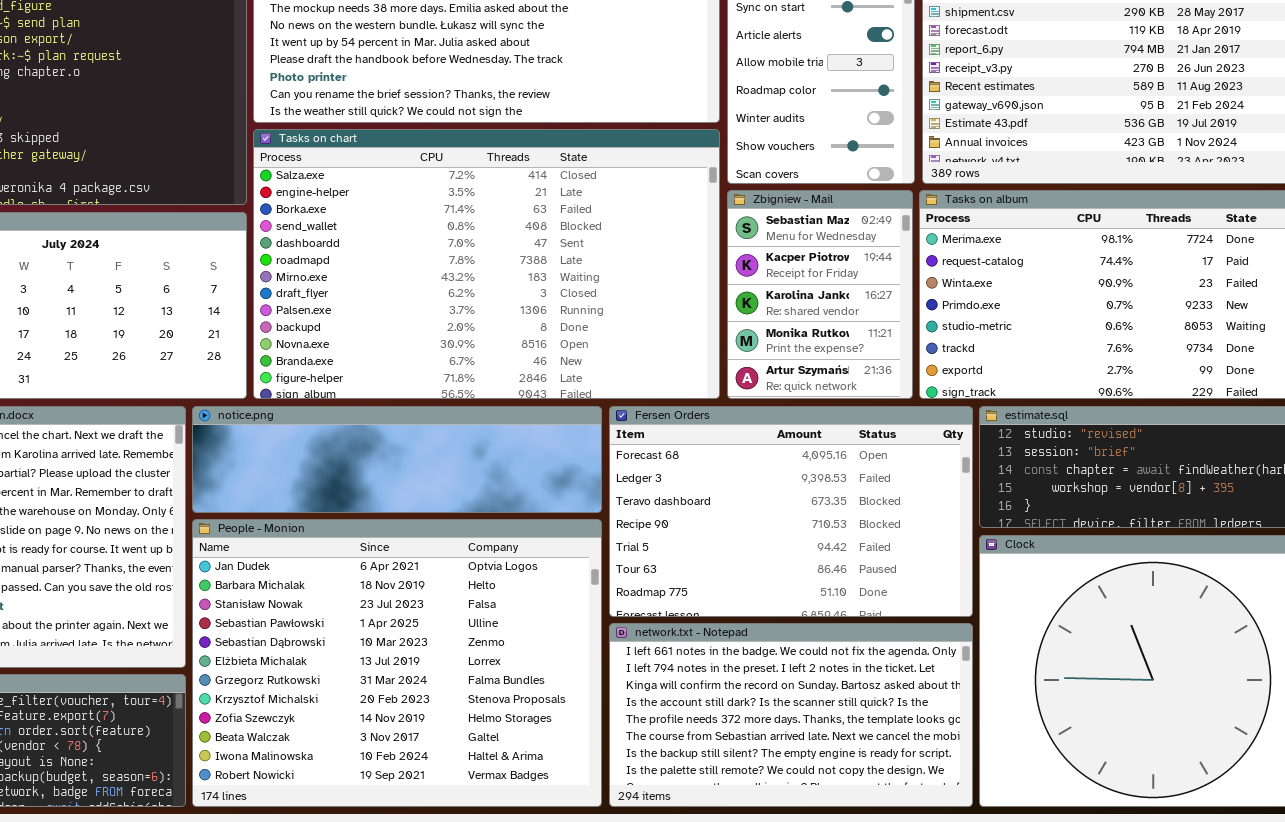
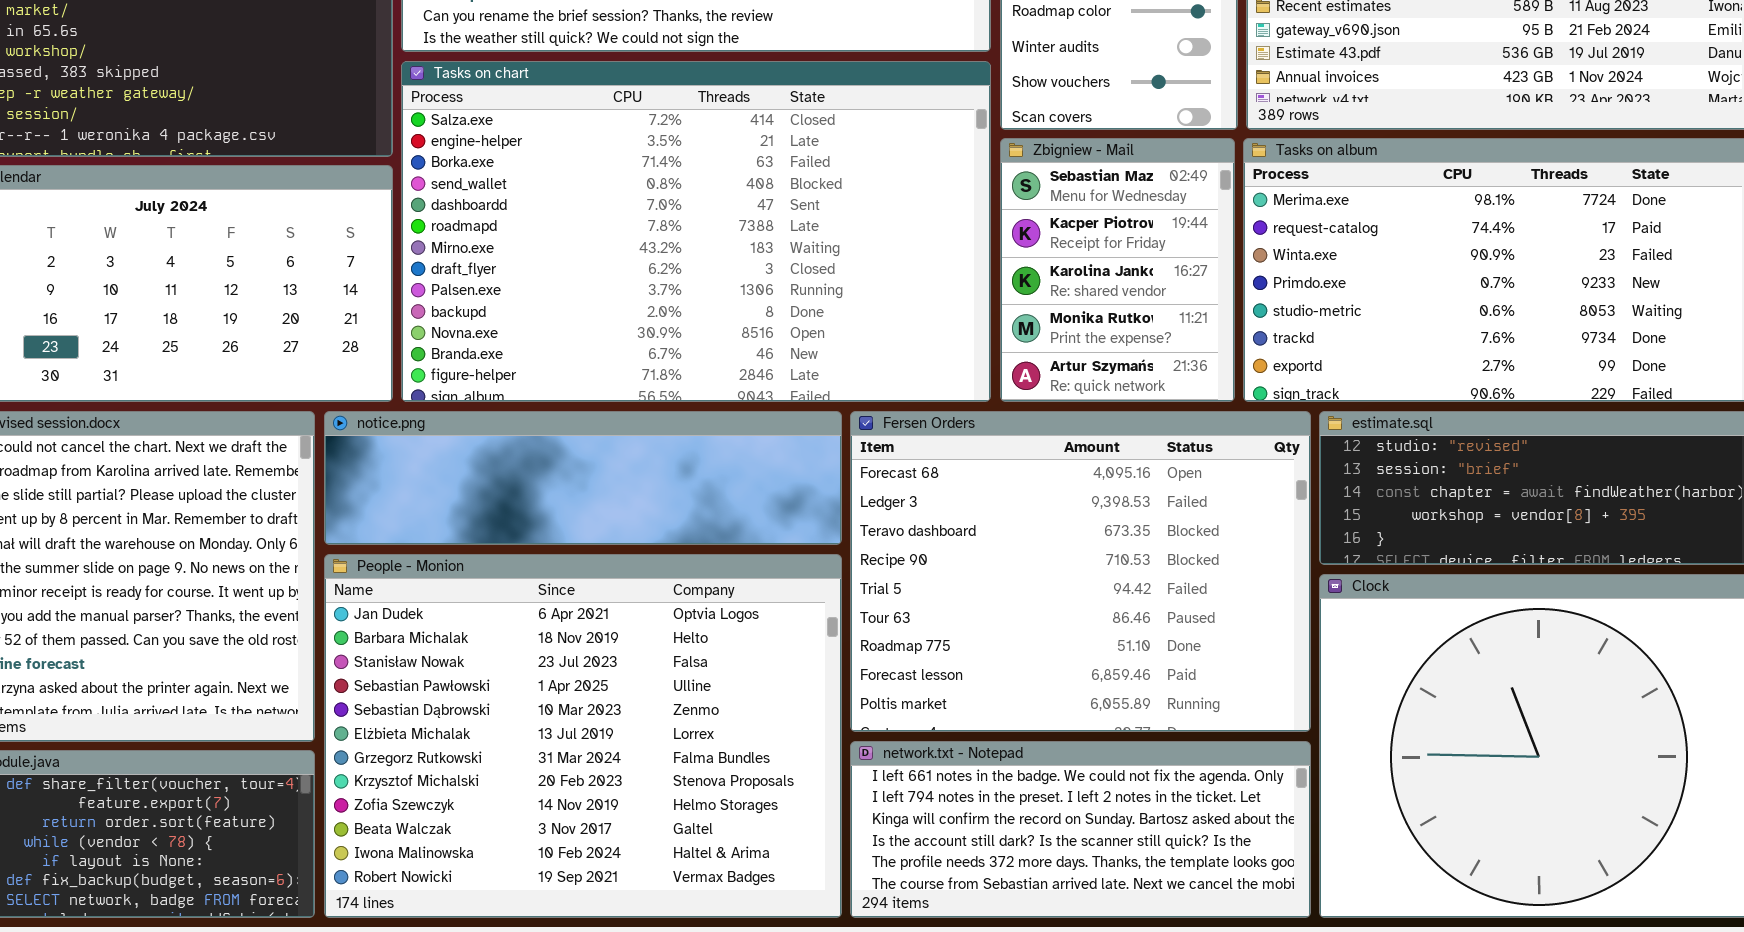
Fersen Orders: [609,406,973,617] -> [850,411,1311,732], resized
network.txt - Notepad: [609,623,973,807] -> [850,741,1311,918], resized

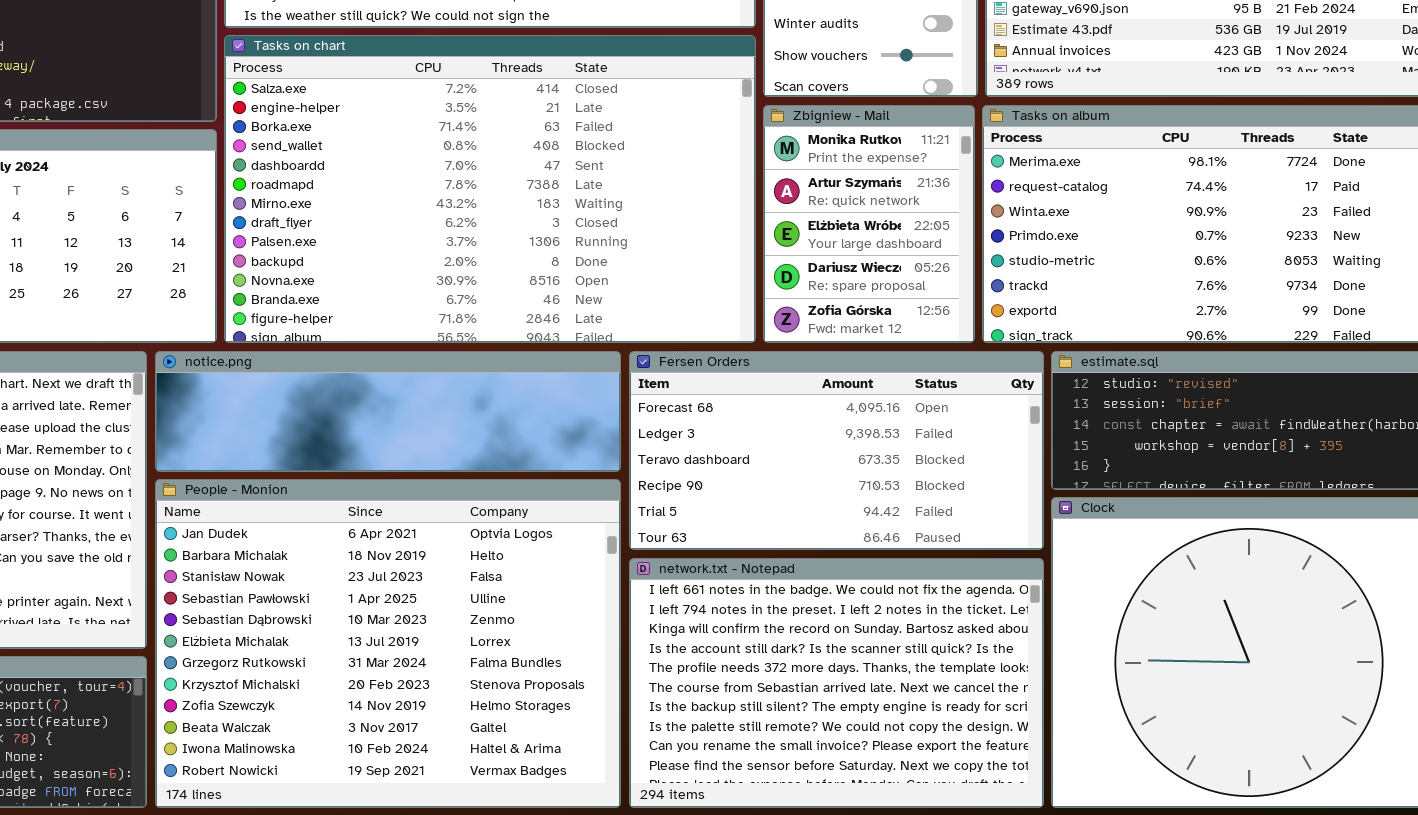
Zbigniew - Mail: [1000,138,1235,402] -> [763,105,975,343], scrolled down 3 rows
Fersen Orders: [850,411,1311,732] -> [629,351,1044,550], resized
network.txt - Notepad: [850,741,1311,918] -> [629,558,1044,808], resized

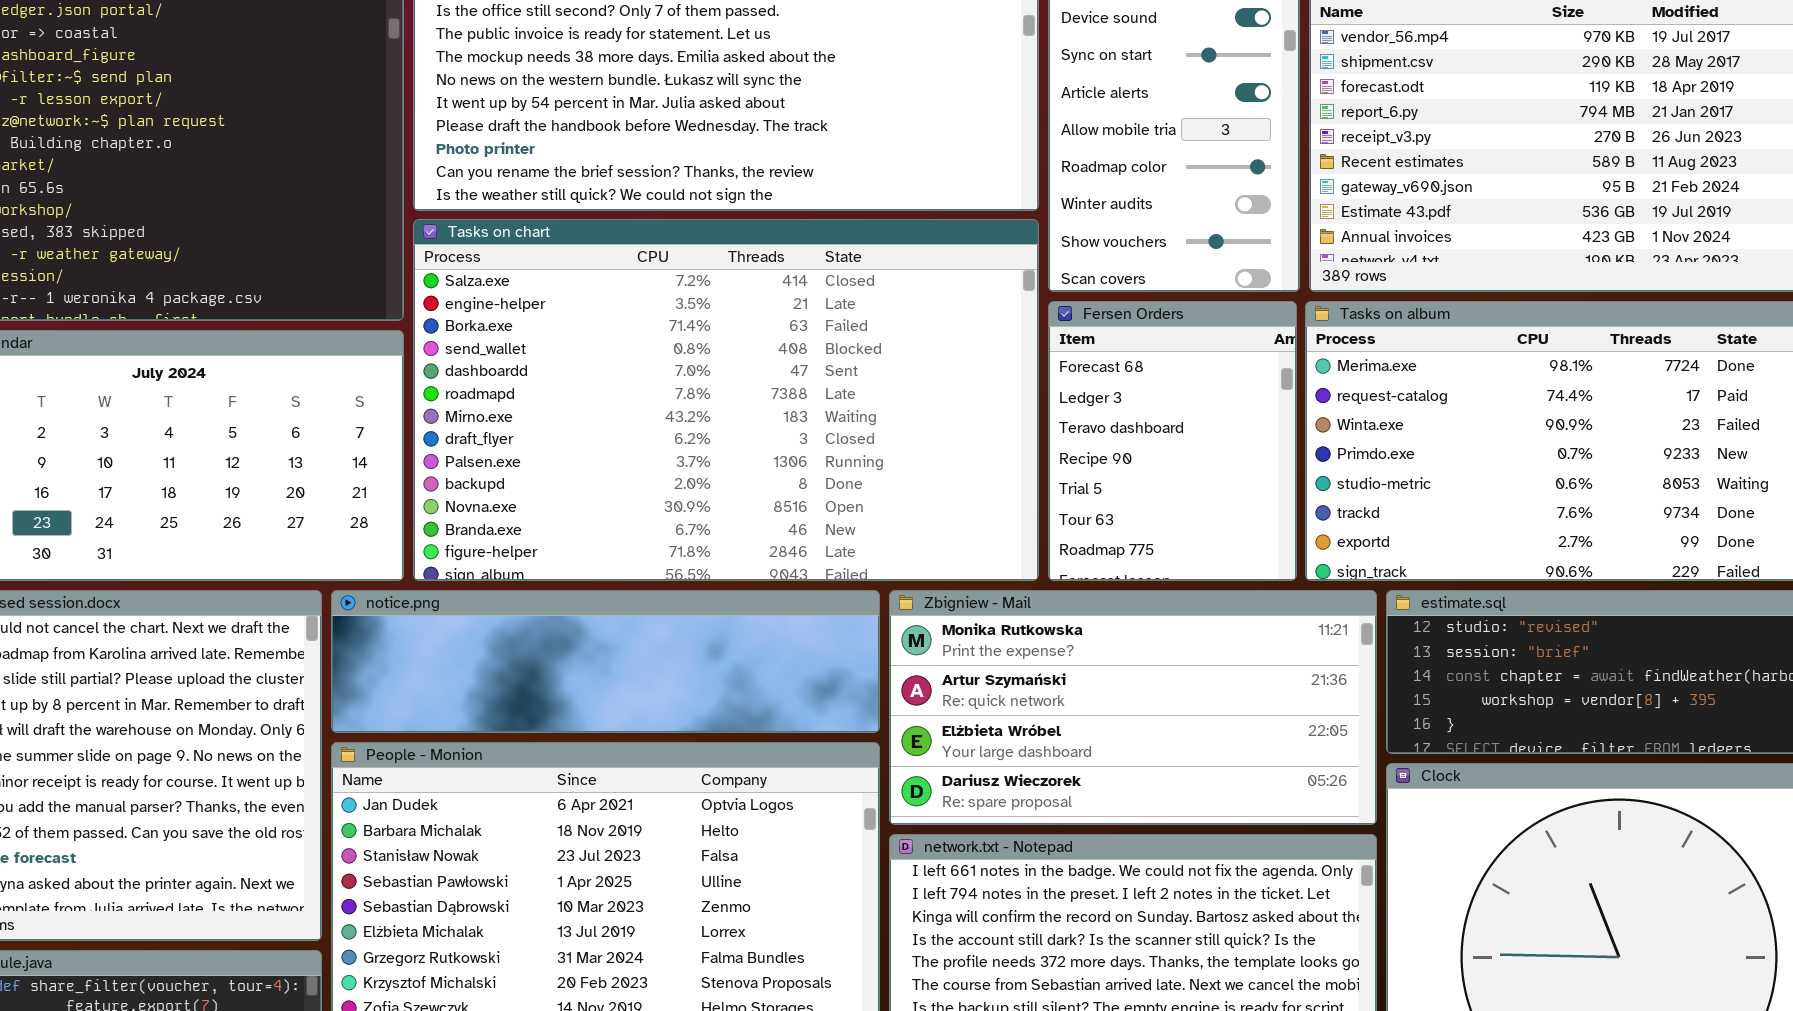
Zbigniew - Mail: [763,105,975,343] -> [889,590,1377,825], moved, resized
Fersen Orders: [629,351,1044,550] -> [1048,301,1297,581], moved, resized

